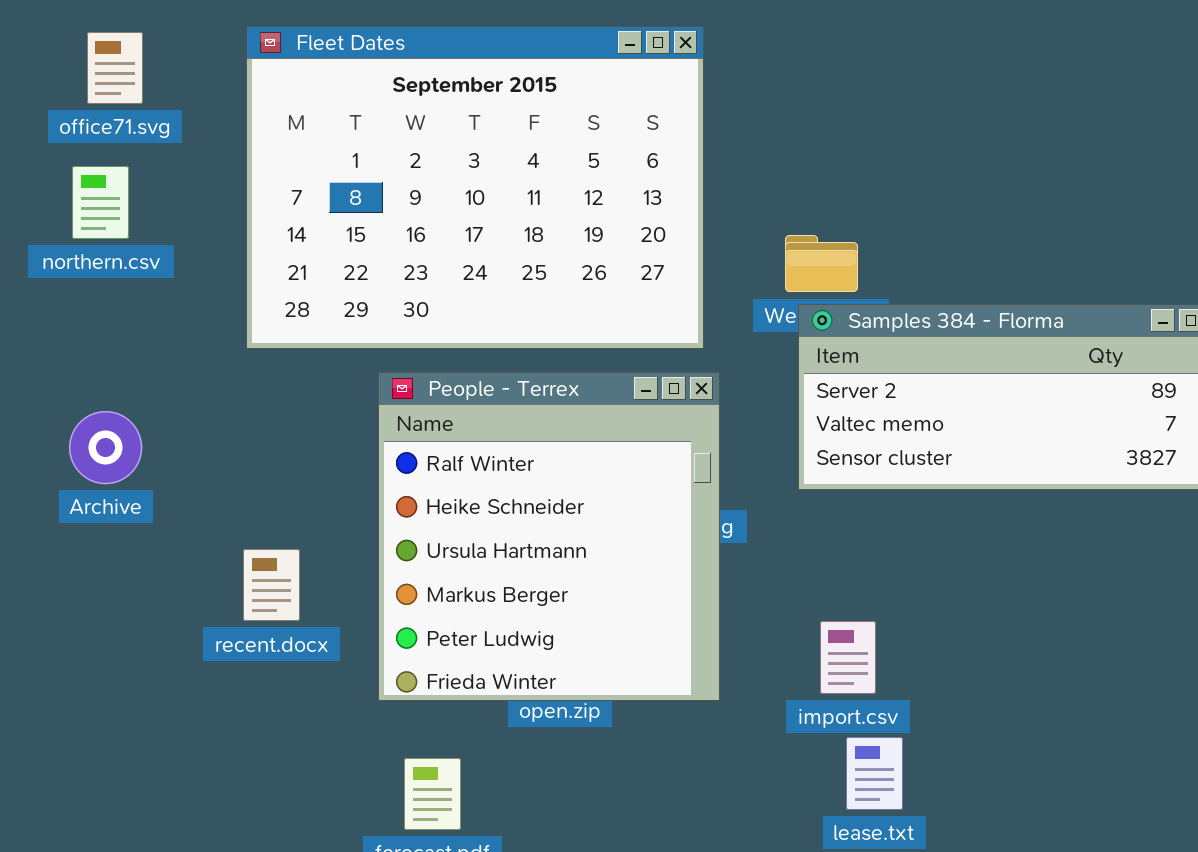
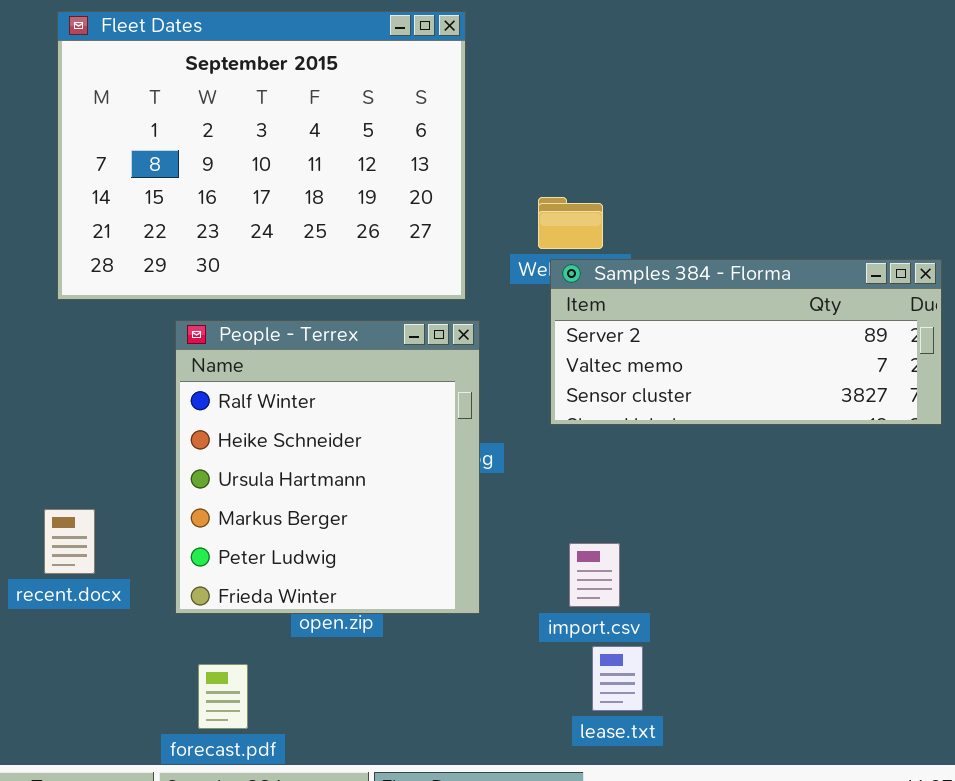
recent.docx: [243,549,300,621] -> [44,509,95,574], moved

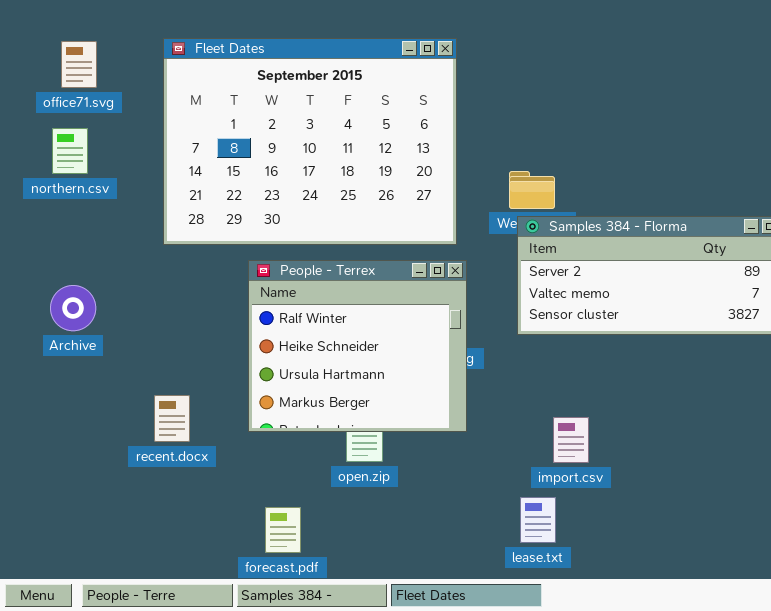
People - Terrex: [175,320,480,614] -> [248,260,467,432], resized
import.csv: [569,543,620,607] -> [553,417,589,463], moved
lease.txt: [592,646,643,711] -> [520,497,556,543], moved

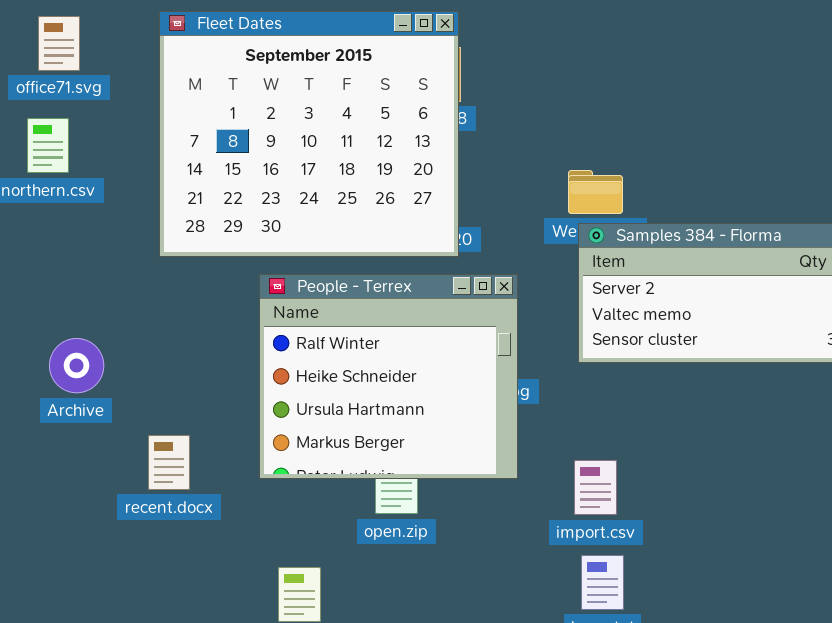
Fleet Dates: [163,38,457,245] -> [159,11,459,257], resized
Archive: [50,285,96,331] -> [49,338,104,393], moved
import.csv: [553,417,589,463] -> [574,460,617,515], moved

